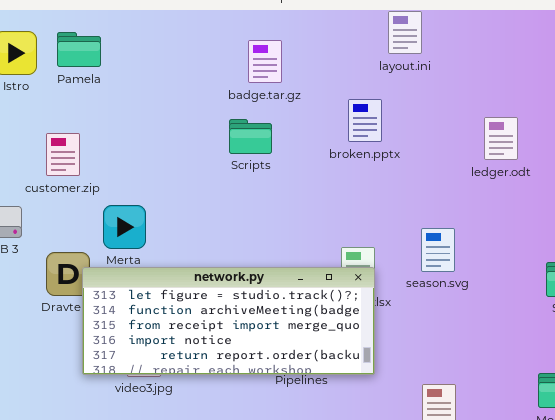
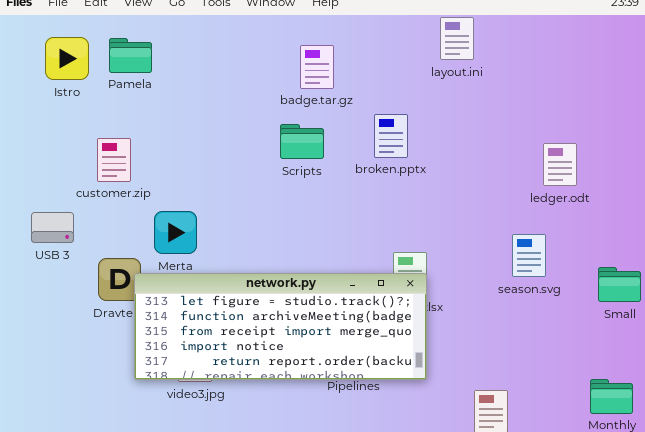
broken.pptx: [348,99,382,142] -> [374,114,408,158], moved
ledger.odt: [484,117,518,160] -> [543,143,577,186], moved
season.svg: [421,228,455,272] -> [512,234,546,277], moved

